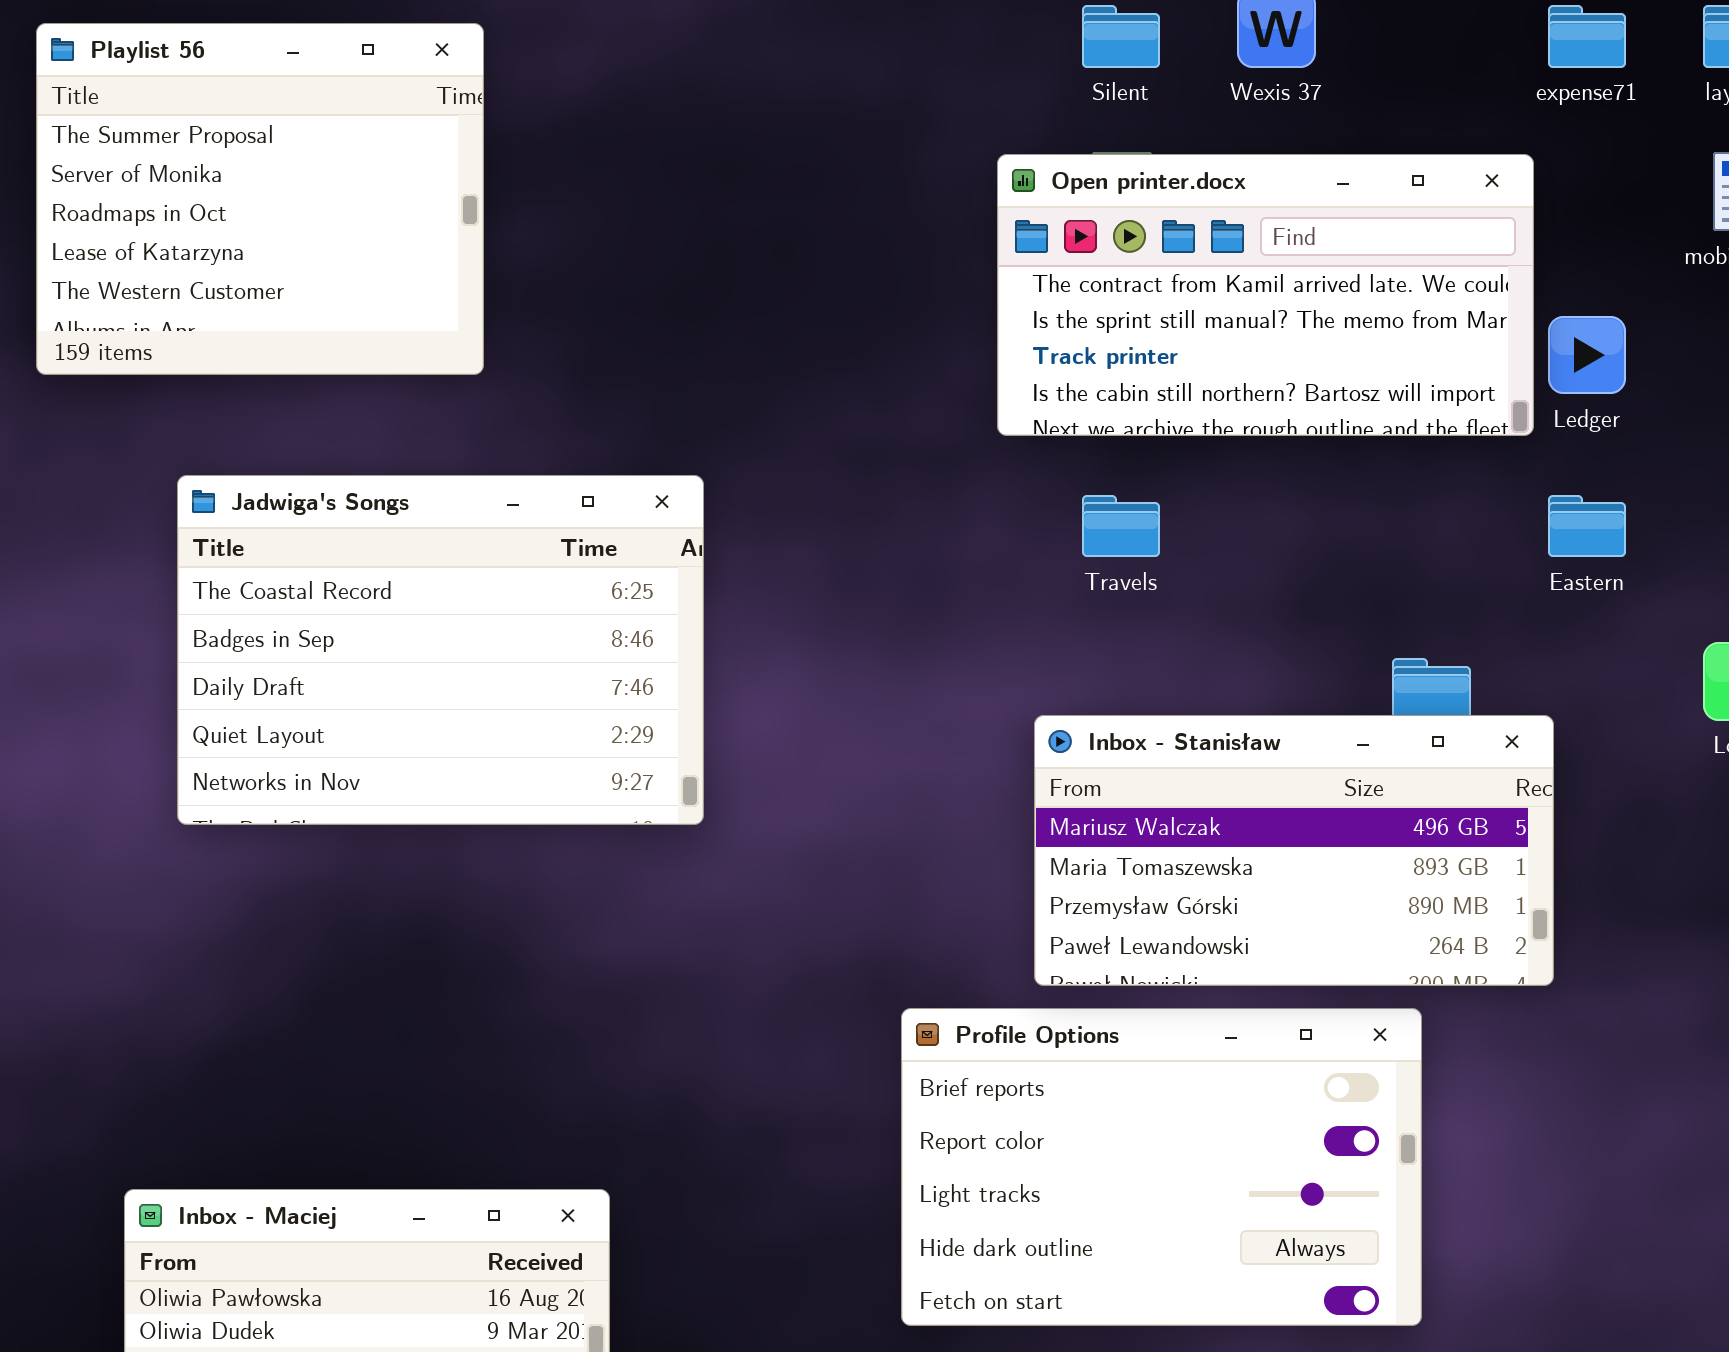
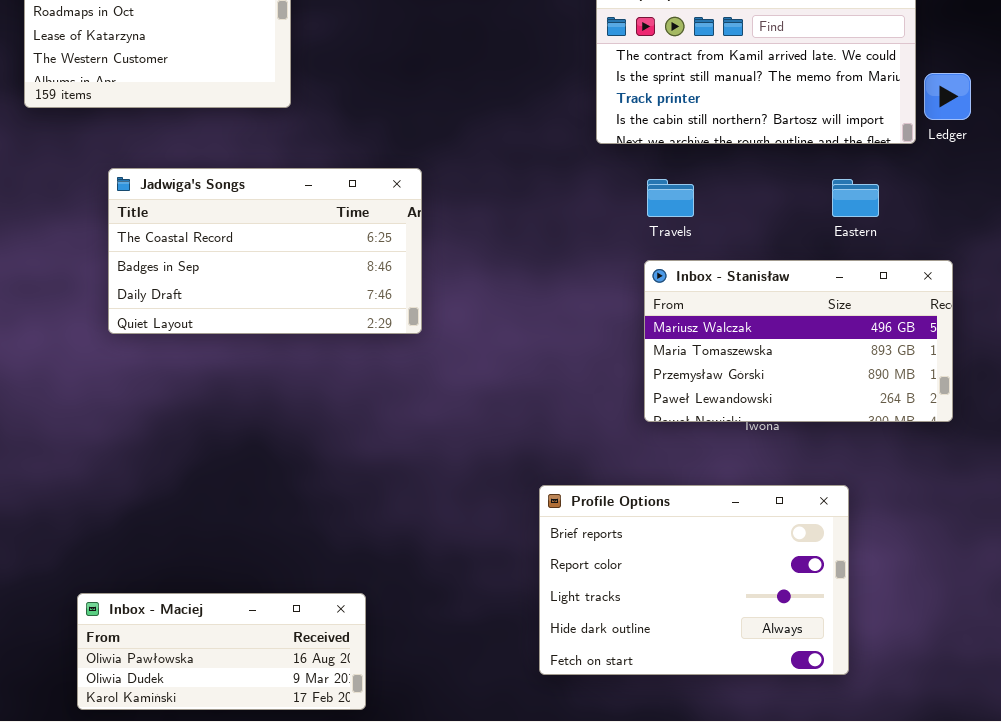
Jadwiga's Songs: [177,475,704,825] -> [108,168,422,334], resized
Eastern: [1548,495,1626,557] -> [832,179,879,217], moved
Inbox - Stanisław: [1034,715,1554,986] -> [644,260,953,422], moved

